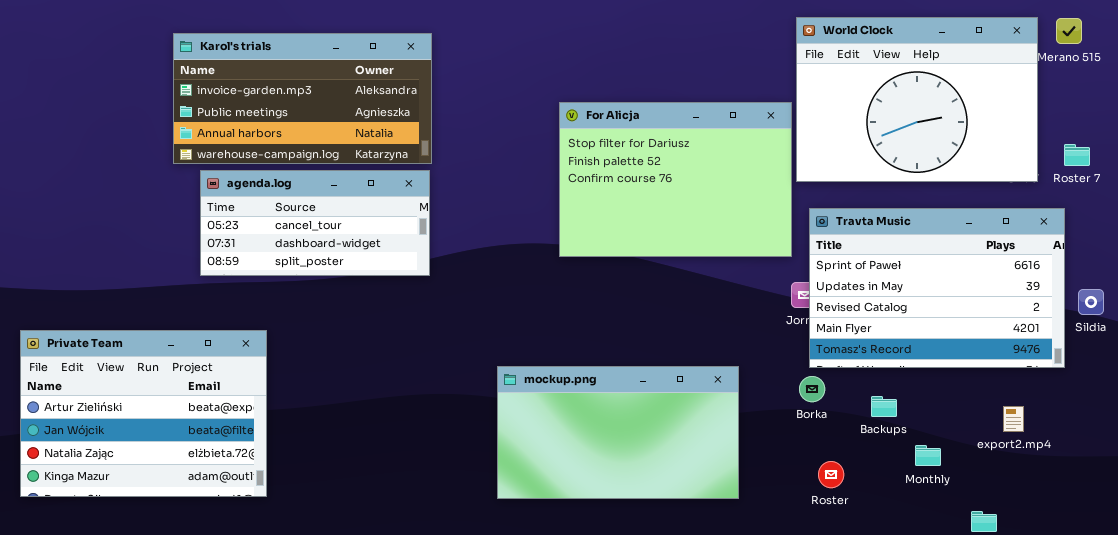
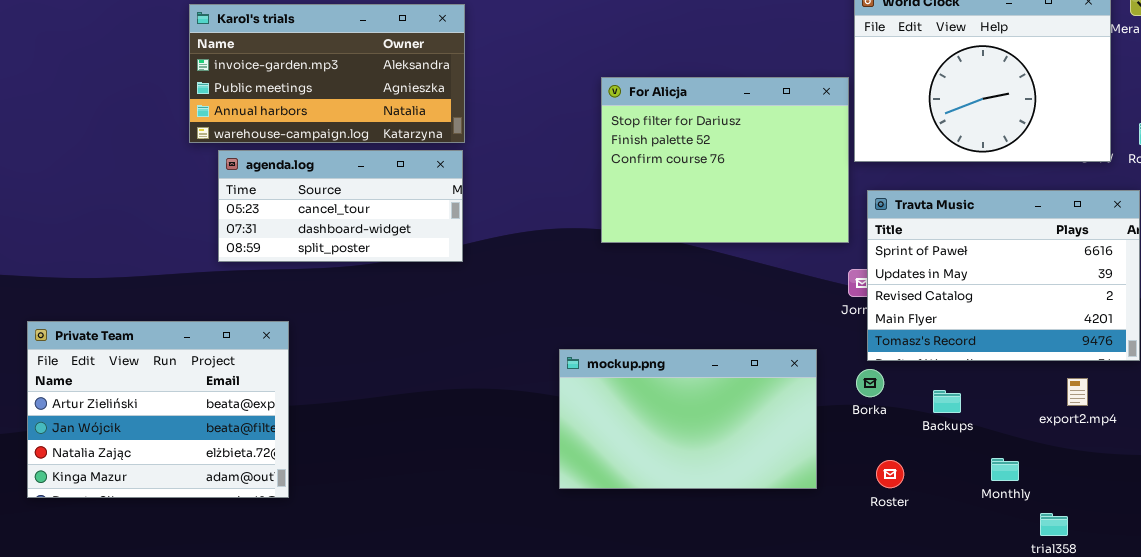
mockup.png: [497,366,739,499] -> [559,349,817,489], moved
export2.mp4: [1003,406,1024,432] -> [1067,378,1088,406], moved
Monthly: [915,445,941,466] -> [991,458,1019,481], moved

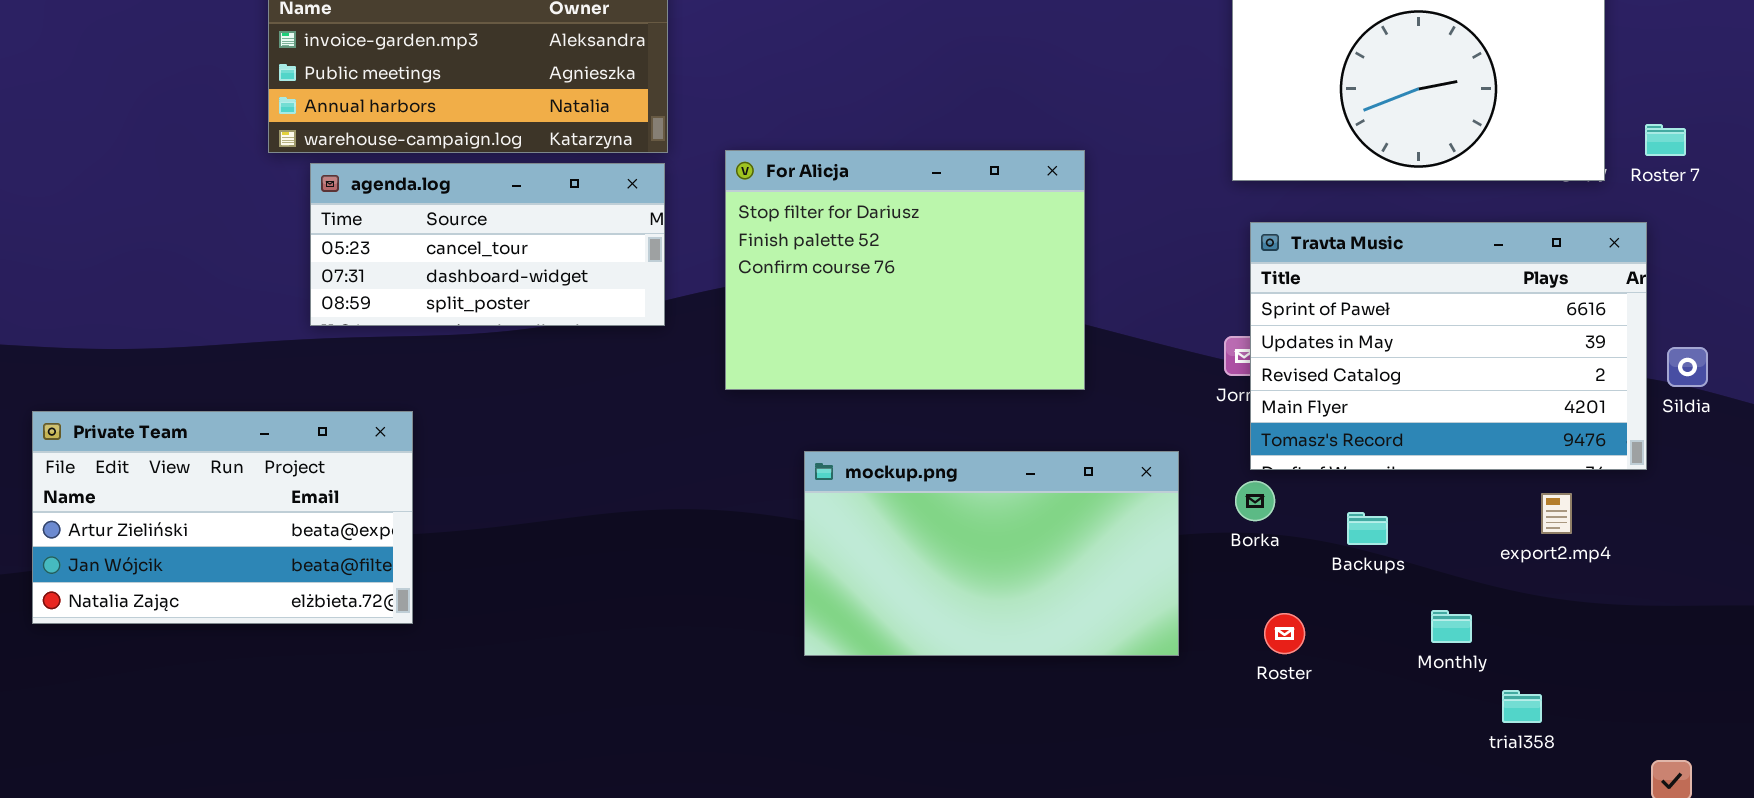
For Alicja: [601,77,849,243] -> [725,150,1085,390], moved
Private Team: [27,321,289,498] -> [32,411,413,624], resized

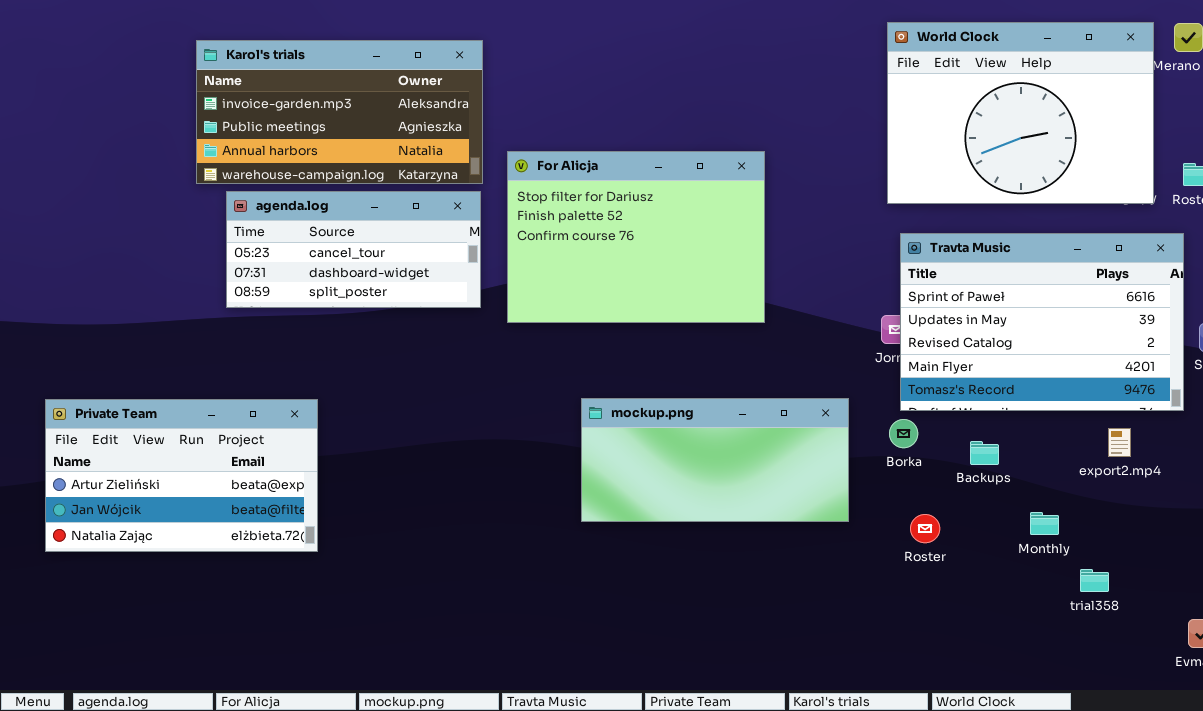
For Alicja: [725,150,1085,390] -> [507,151,765,323], moved
Private Team: [32,411,413,624] -> [45,399,318,552], moved
mockup.png: [804,451,1179,656] -> [581,398,849,522], resized

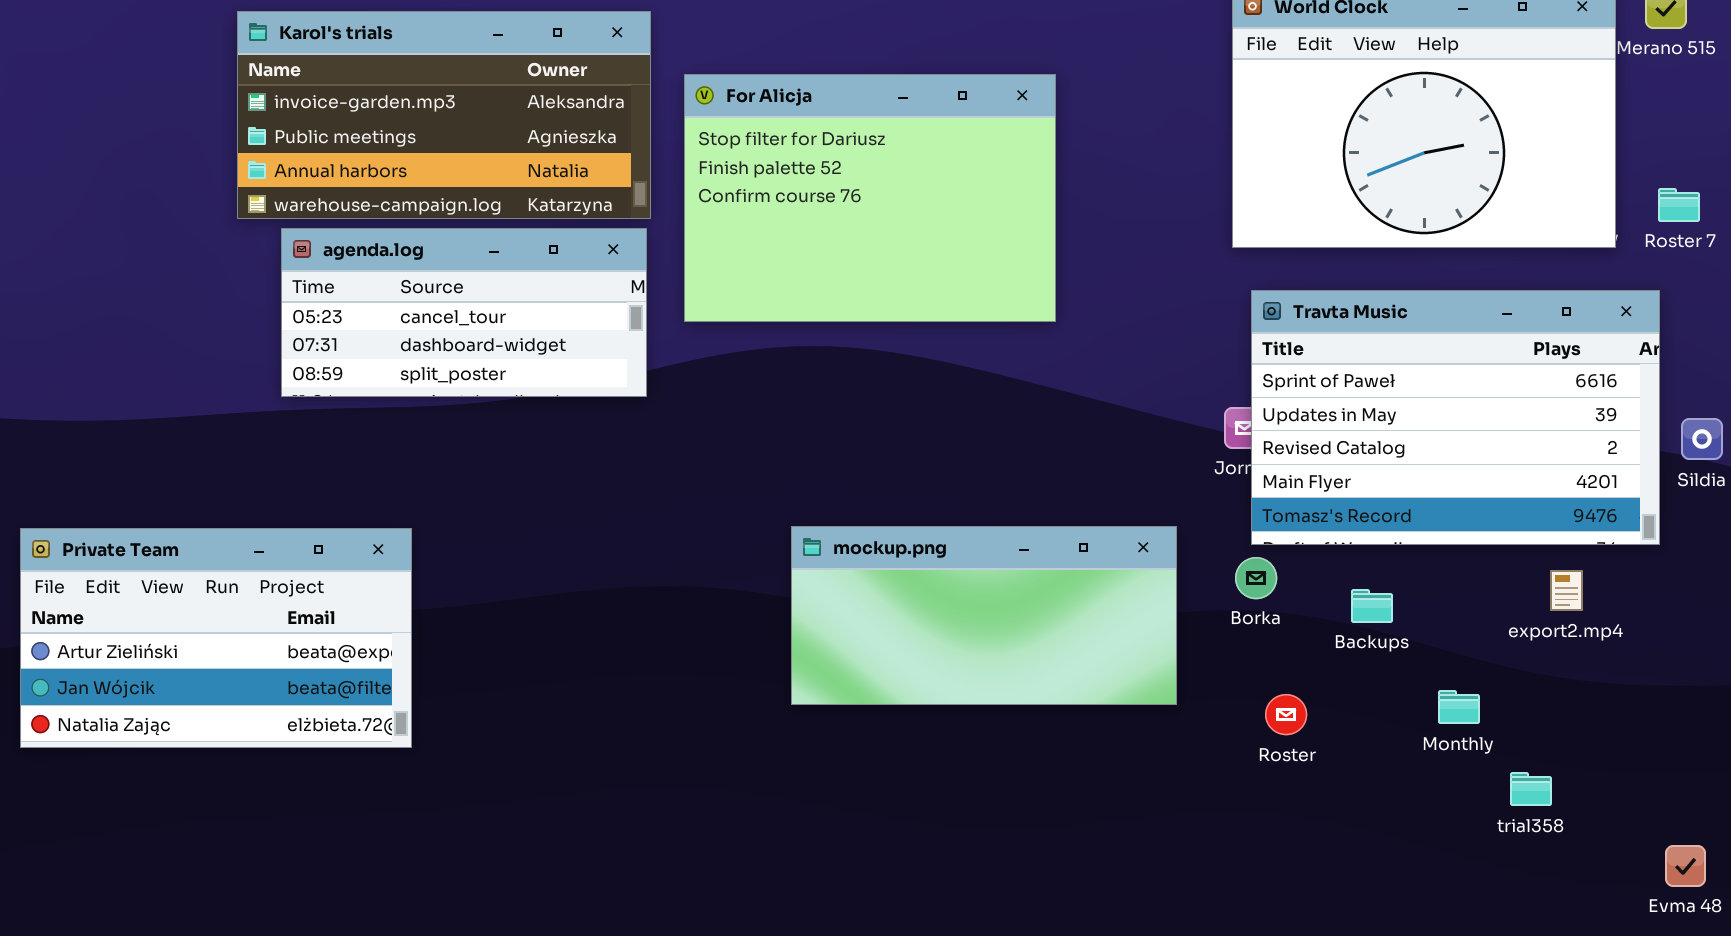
For Alicja: [507,151,765,323] -> [684,74,1056,322], moved

